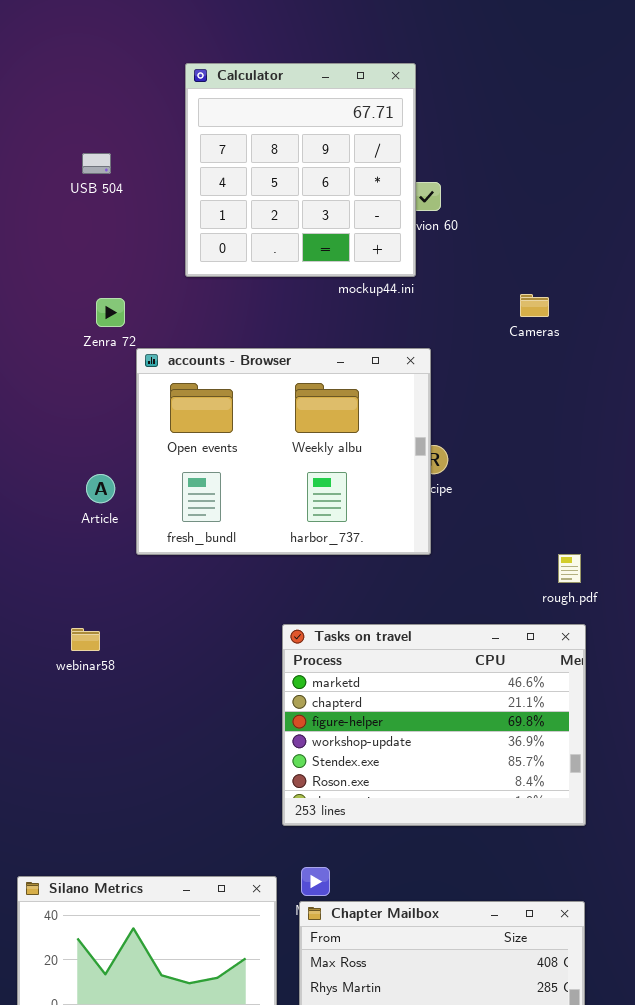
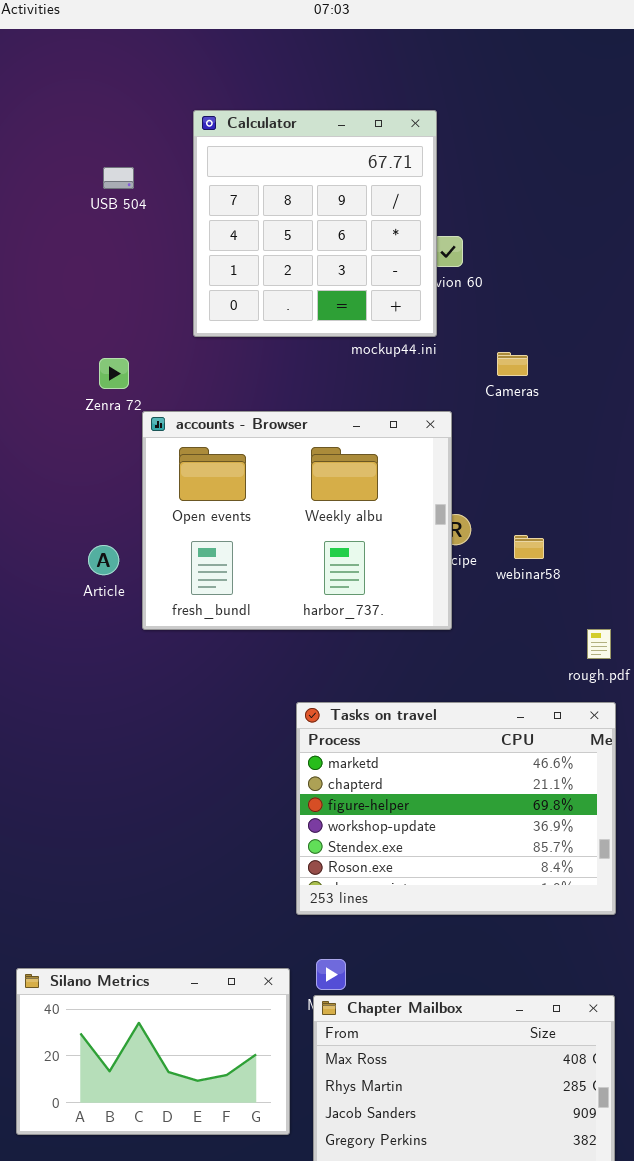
USB 504: [82,153,111,174] -> [103,167,134,189], moved
Cameras: [520,294,549,317] -> [497,352,528,376], moved
webinar58: [71,628,100,651] -> [514,535,544,559], moved

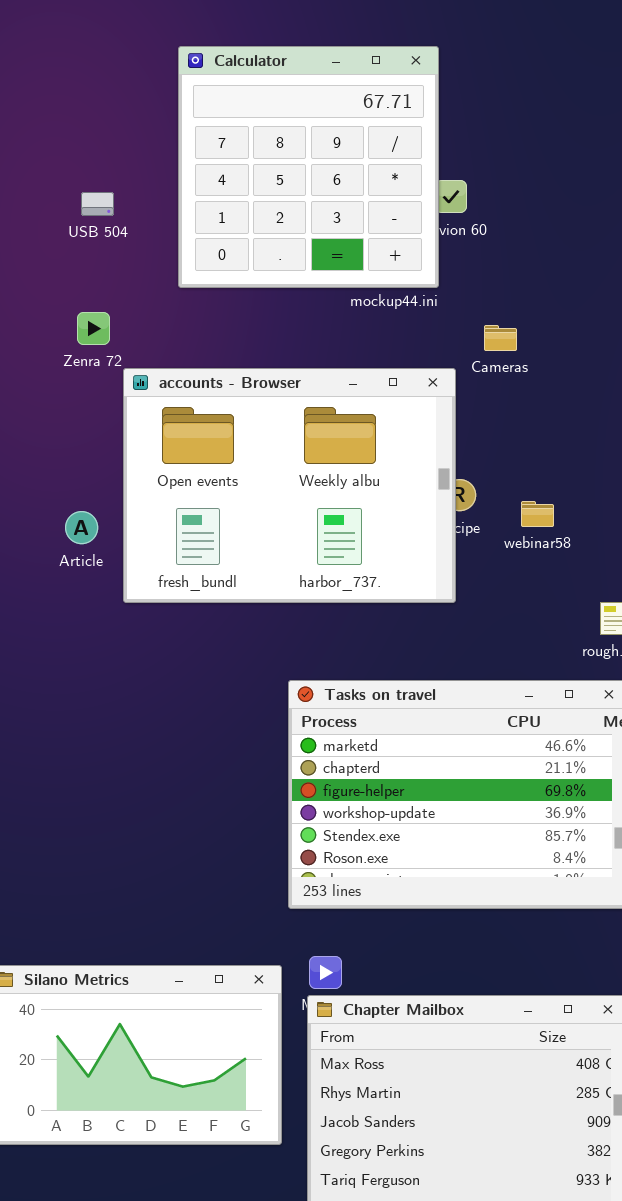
USB 504: [103,167,134,189] -> [81,192,114,216], moved
Cameras: [497,352,528,376] -> [484,325,517,351], moved

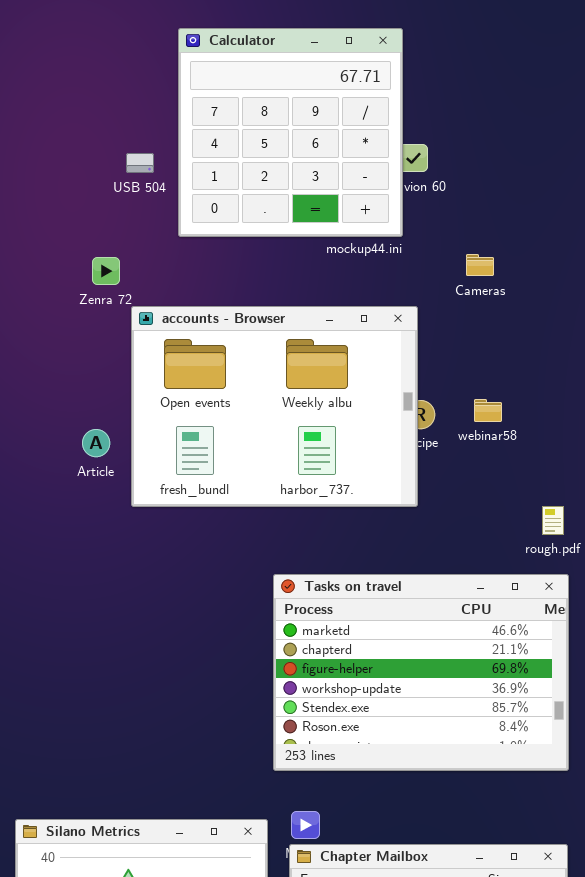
USB 504: [81,192,114,216] -> [126,153,154,173], moved
Cameras: [484,325,517,351] -> [466,254,494,276], moved
webinar58: [521,501,554,527] -> [474,399,502,422], moved

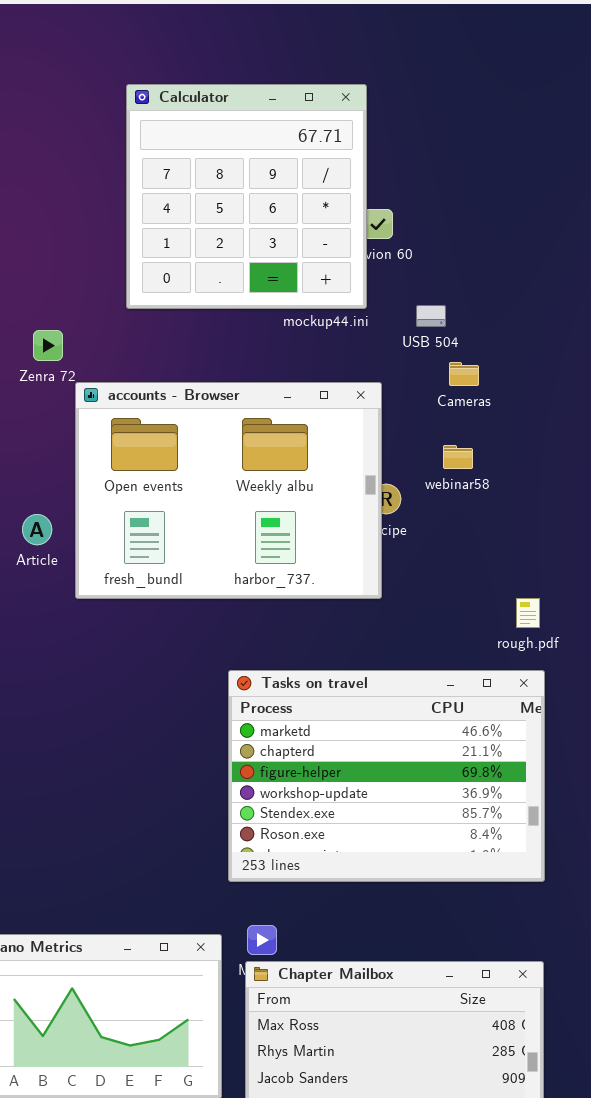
USB 504: [126,153,154,173] -> [416,305,446,327], moved
Cameras: [466,254,494,276] -> [449,362,479,386], moved
webinar58: [474,399,502,422] -> [443,445,473,469], moved

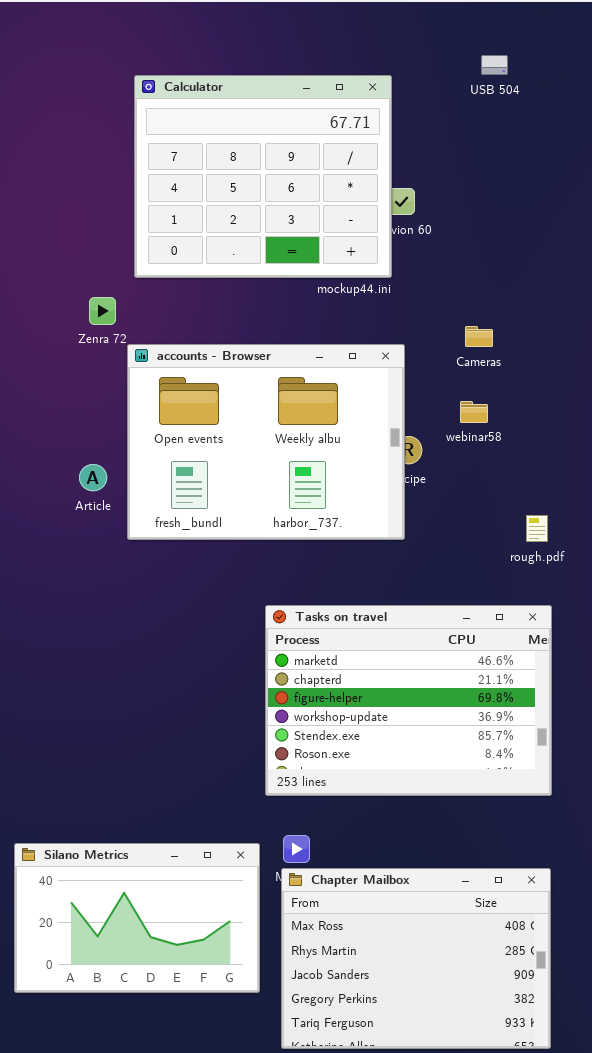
Calculator: [126,84,367,309] -> [134,75,392,278], resized
USB 504: [416,305,446,327] -> [481,55,508,75], moved
rough.pdf: [516,598,540,628] -> [526,515,548,542], moved

